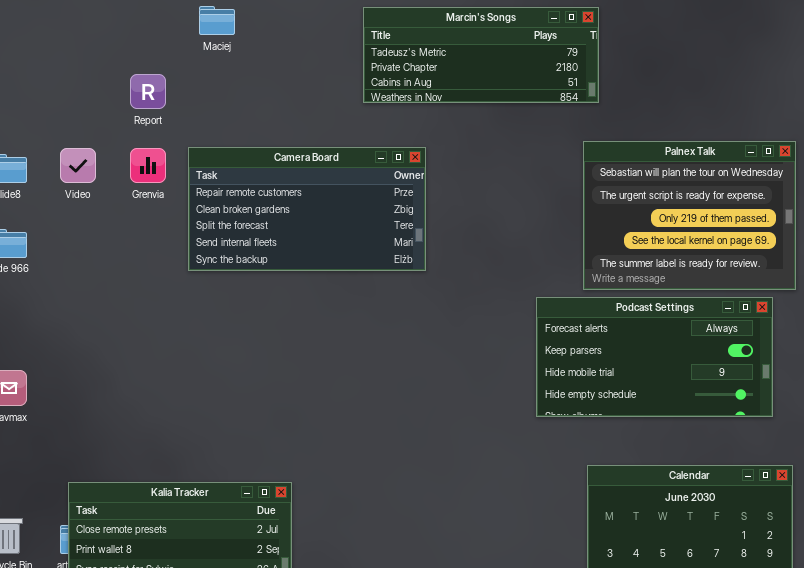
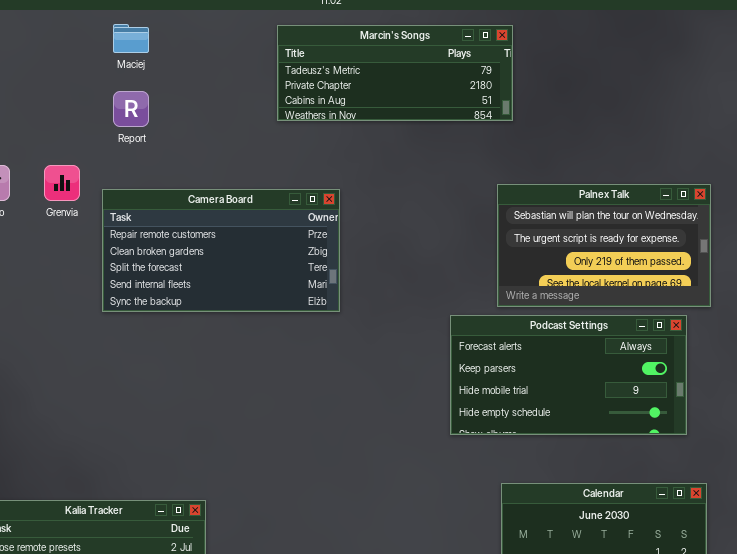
Report: [130,74,166,109] -> [113,91,149,127], moved
Palnex Talk: [583,141,796,290] -> [497,184,711,307], resized
Camera Board: [188,147,426,271] -> [102,189,340,312], moved

